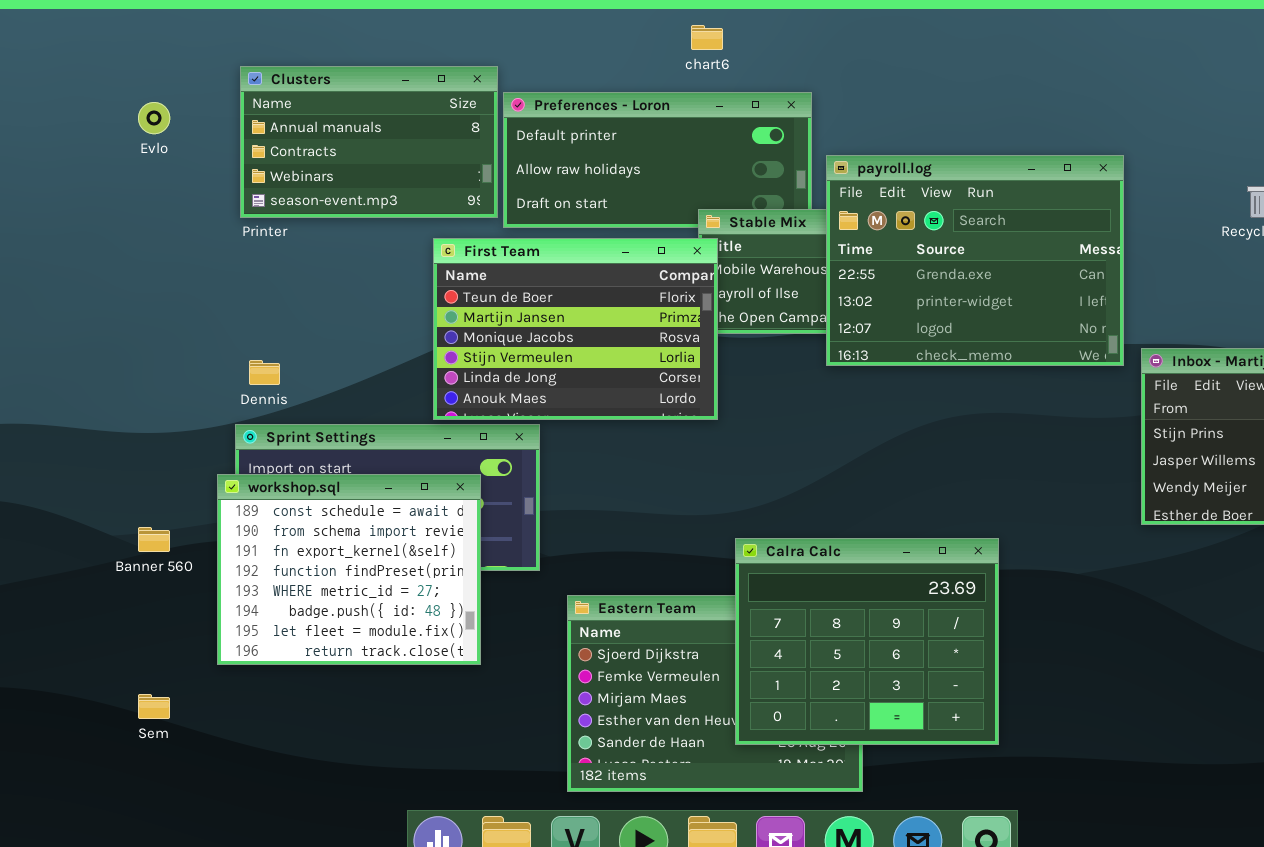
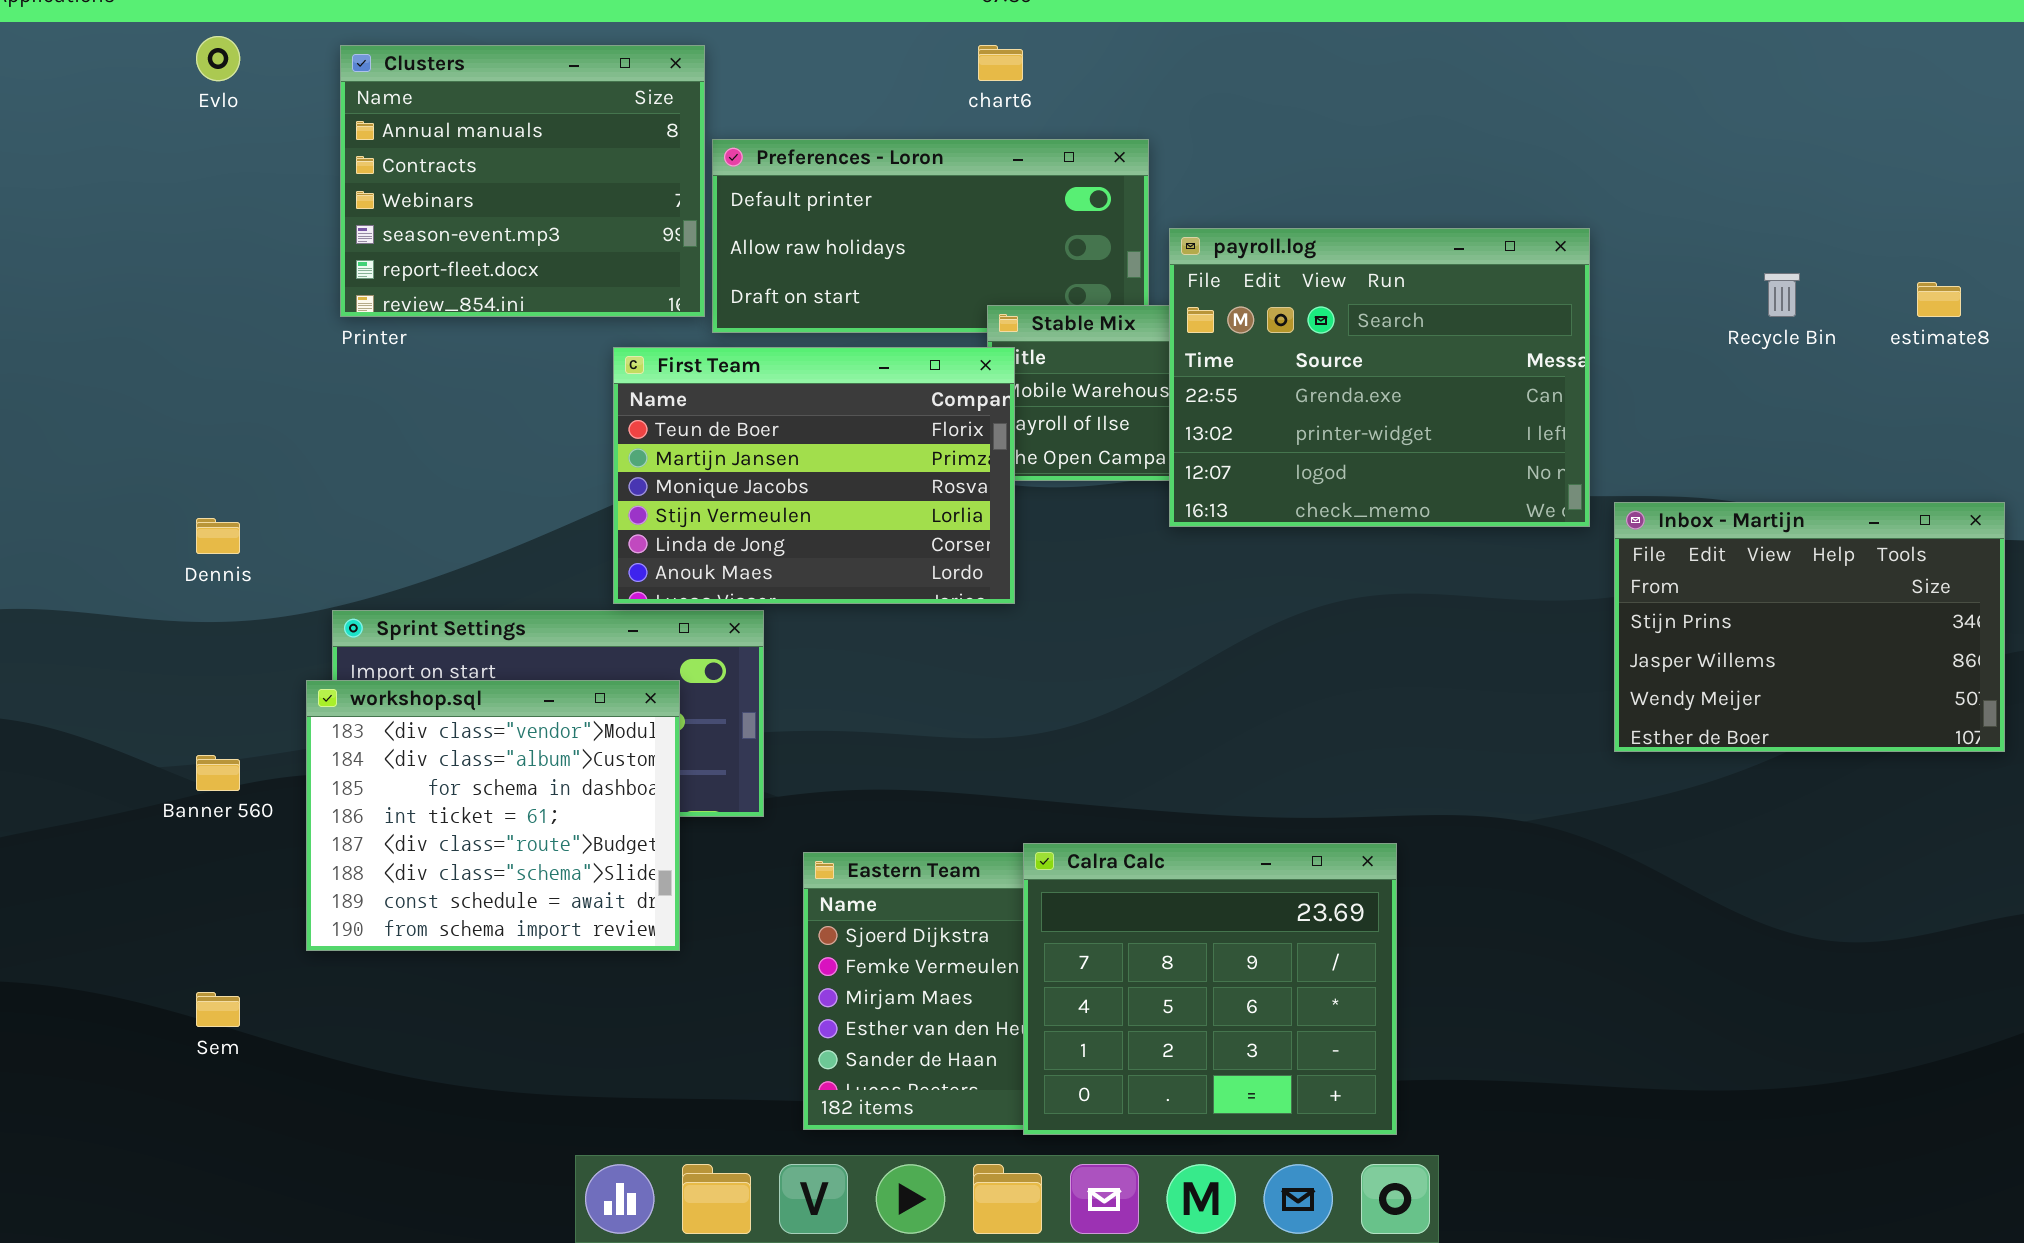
Clusters: [240,66,498,218] -> [340,45,705,317], resized
Evlo: [138,102,170,134] -> [196,36,240,81], moved
Dennis: [249,360,280,385] -> [196,518,240,554], moved
workshop.sql: [217,474,481,665] -> [306,680,680,951], scrolled up 6 rows
Calra Calc: [735,538,999,745] -> [1023,843,1397,1135], moved

